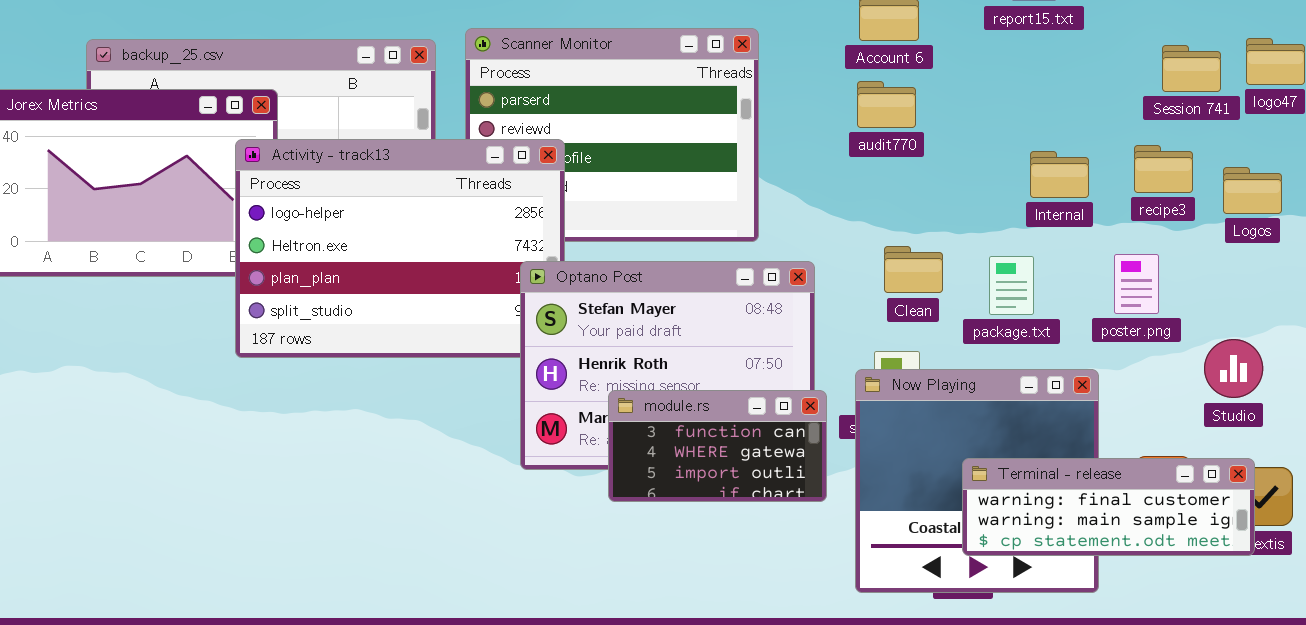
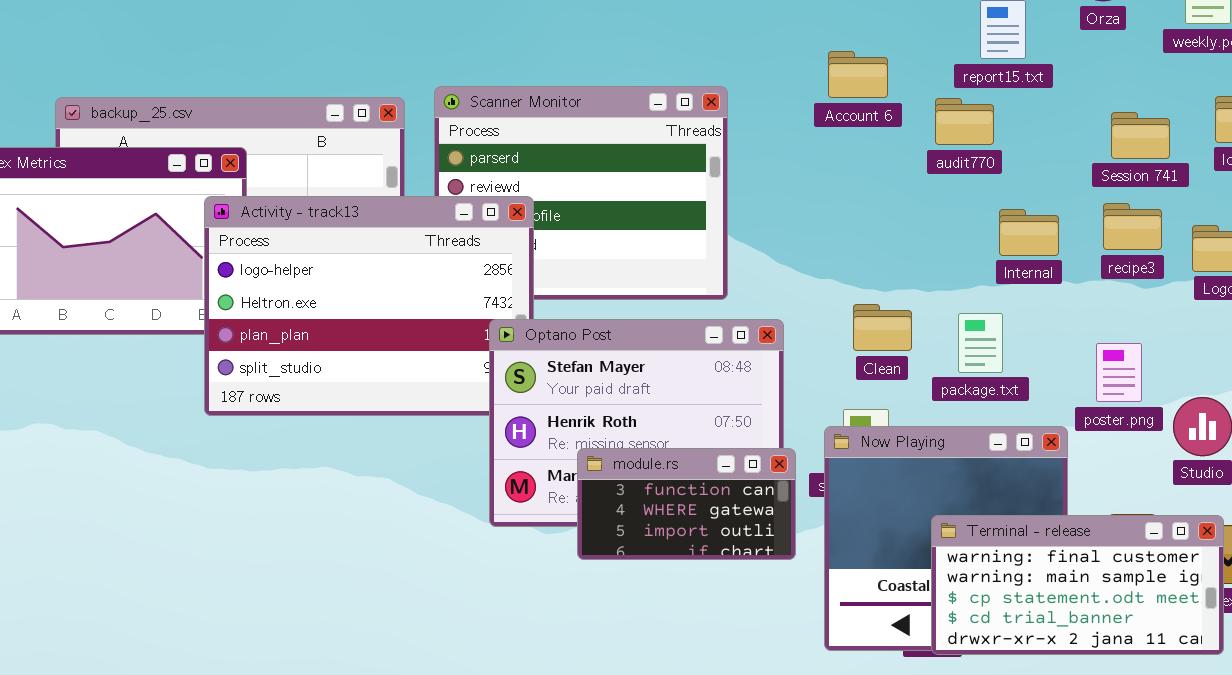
Session 741: [1162,45,1221,92] -> [1111,112,1170,159], moved
audit770: [857,81,916,128] -> [935,98,994,145], moved
poster.png: [1114,254,1159,314] -> [1096,343,1142,402], moved
Terminal - release: [962,458,1255,556] -> [931,515,1224,655], resized

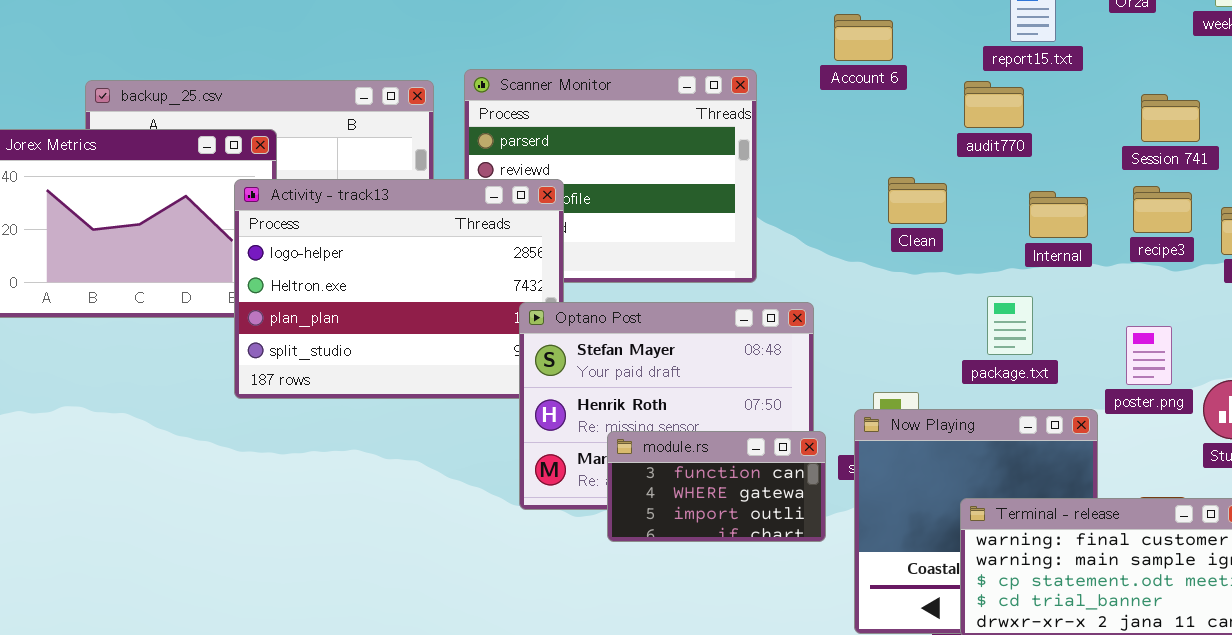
Account 6: [828,51,888,98] -> [834,14,893,61], moved
Clean: [853,304,912,351] -> [888,177,947,224], moved

